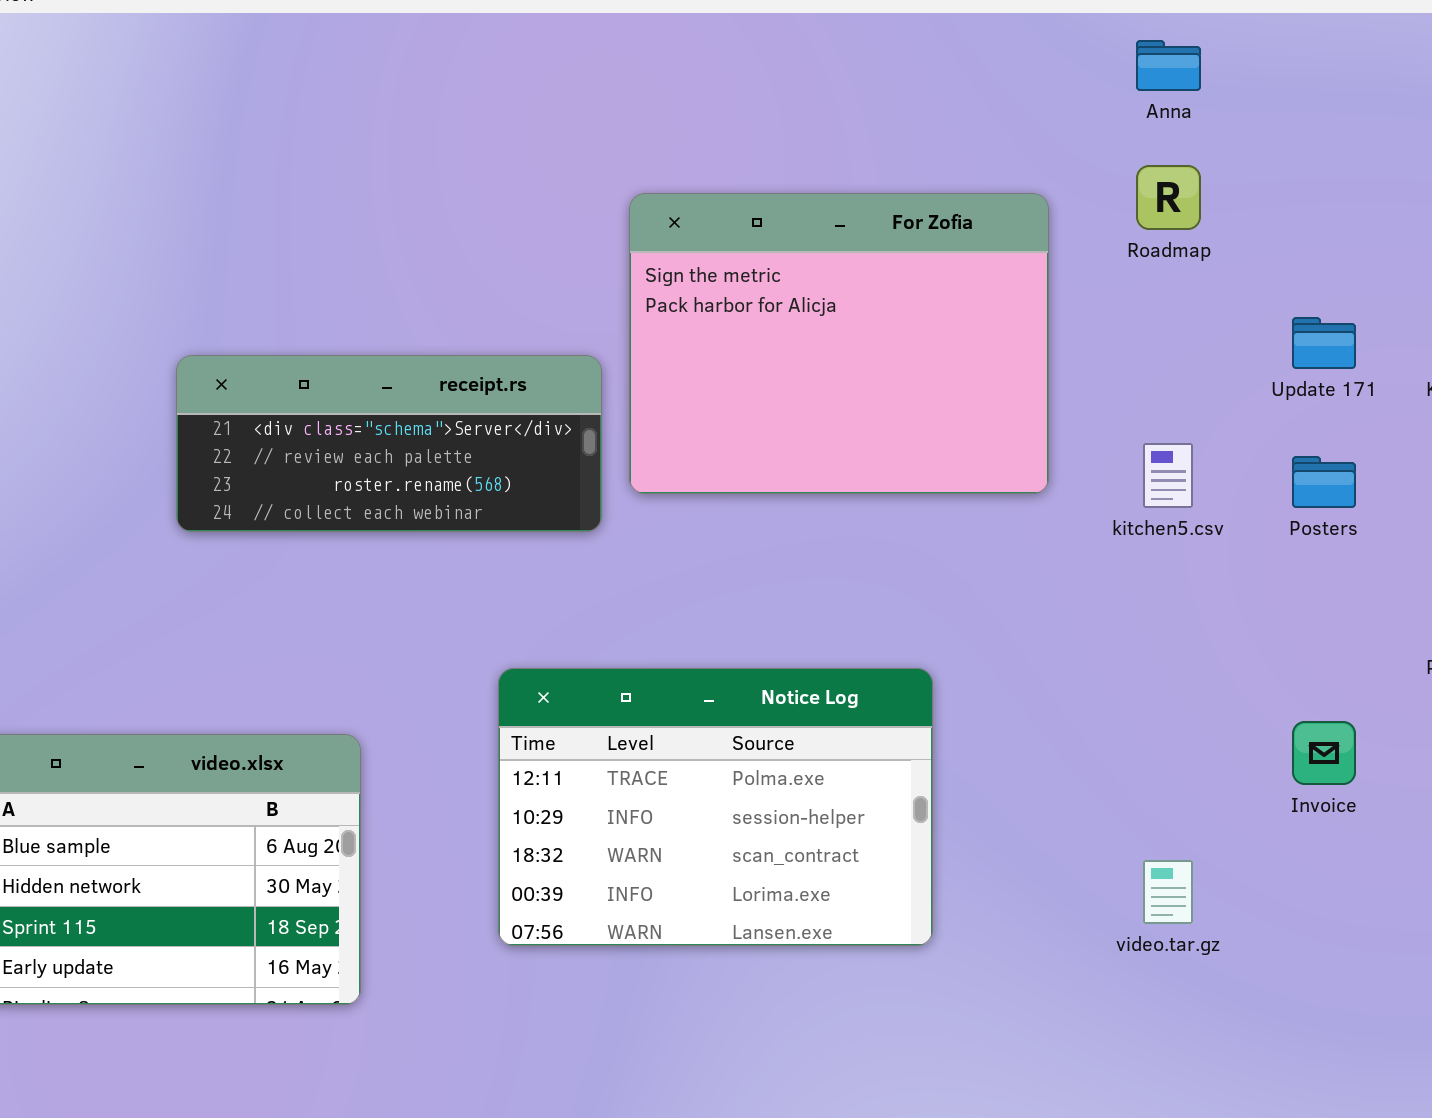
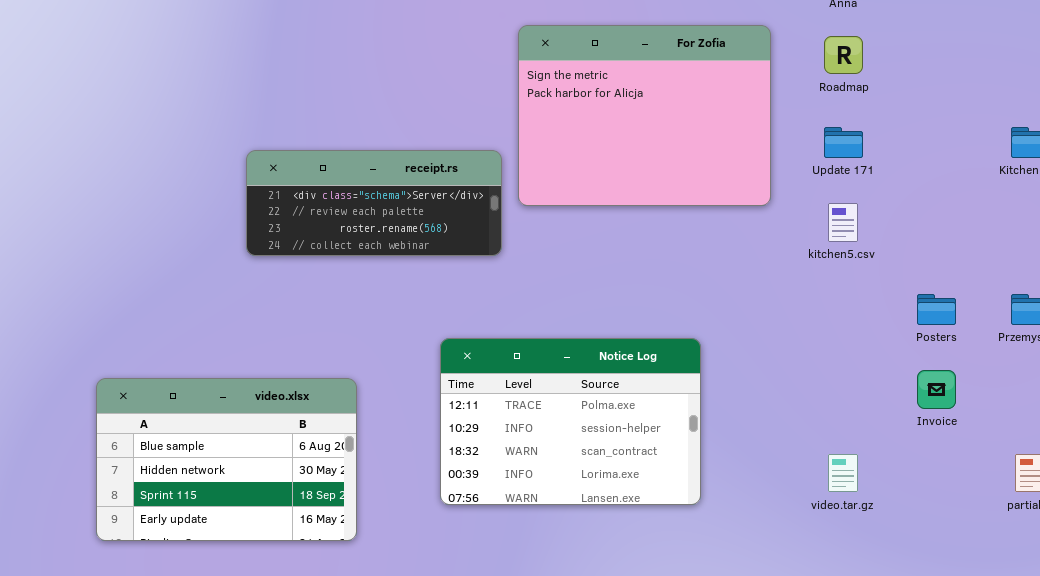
For Zofia: [629,193,1049,494] -> [518,25,771,206], moved
Update 171: [1292,317,1356,369] -> [824,127,863,158], moved
Posters: [1292,456,1356,508] -> [917,294,956,325], moved

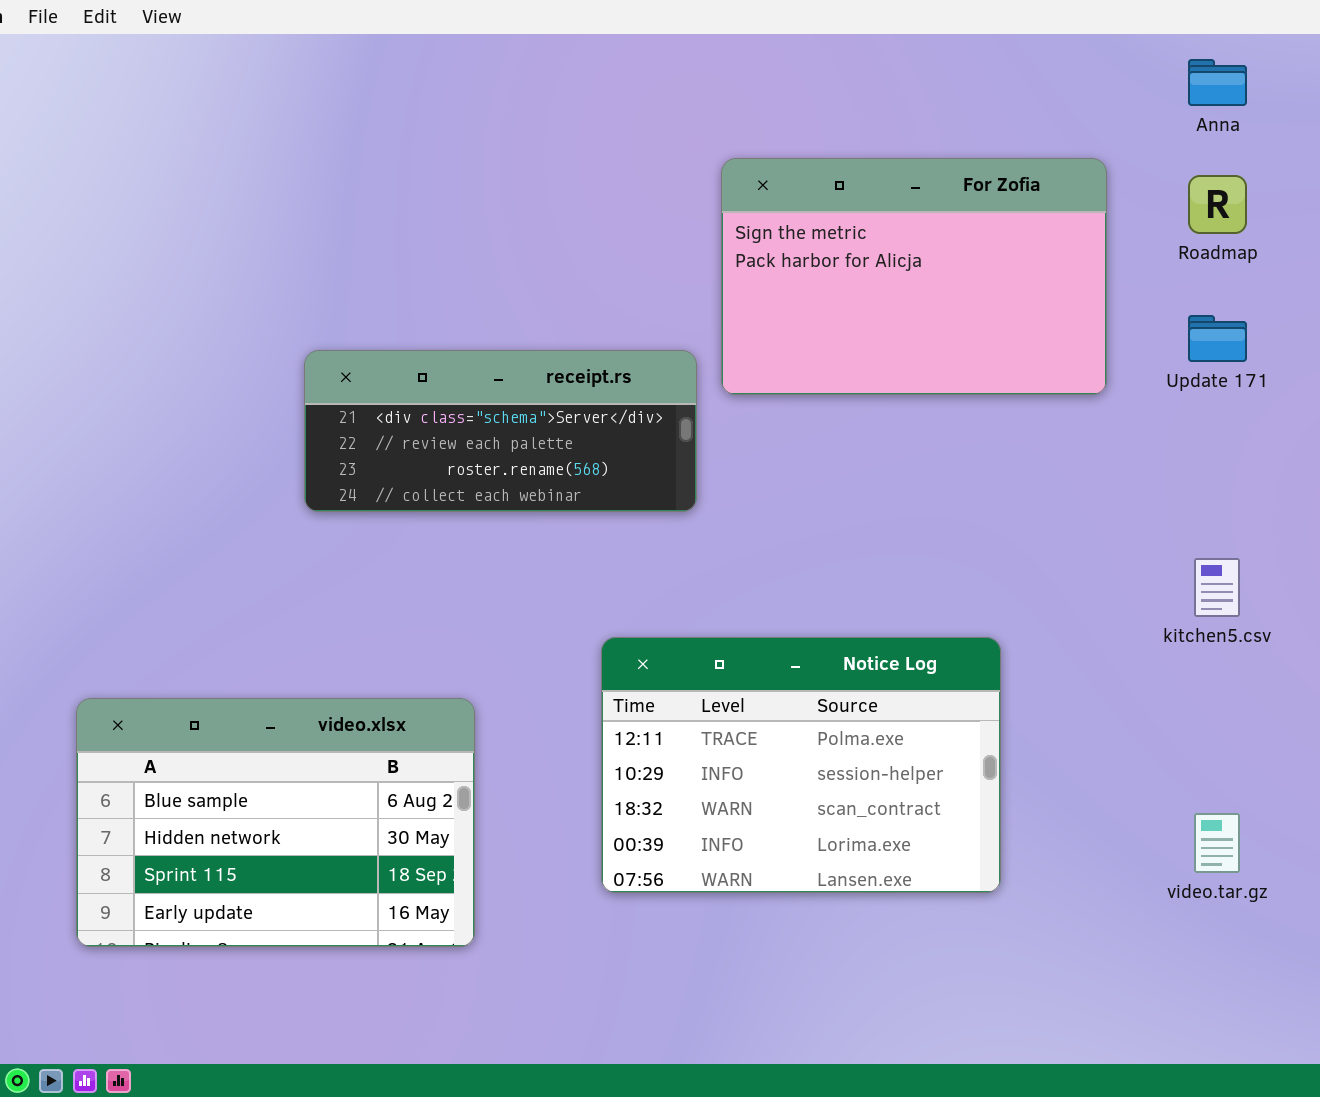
For Zofia: [518,25,771,206] -> [721,158,1107,395], resized
kitchen5.csv: [828,203,858,242] -> [1194,558,1240,617], moved

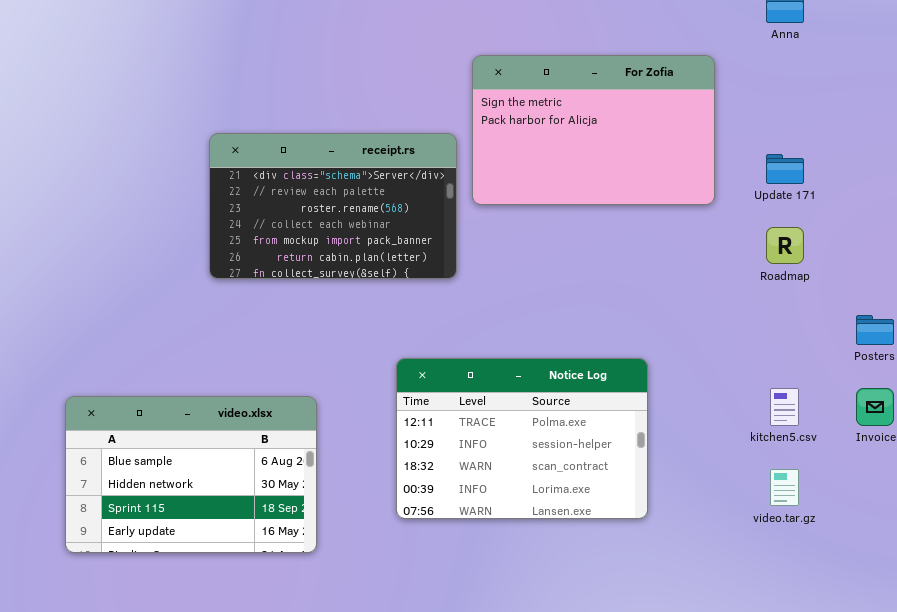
Roadmap: [1188,175,1247,234] -> [766,227,804,264], moved
receipt.rs: [304,350,697,512] -> [209,133,457,279], resized
kitchen5.csv: [1194,558,1240,617] -> [770,388,799,426], moved

